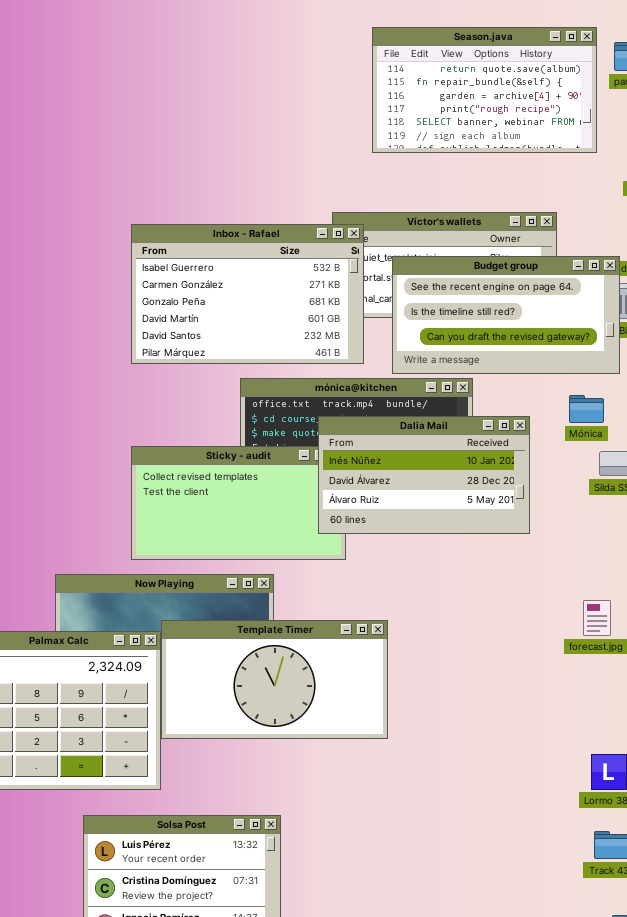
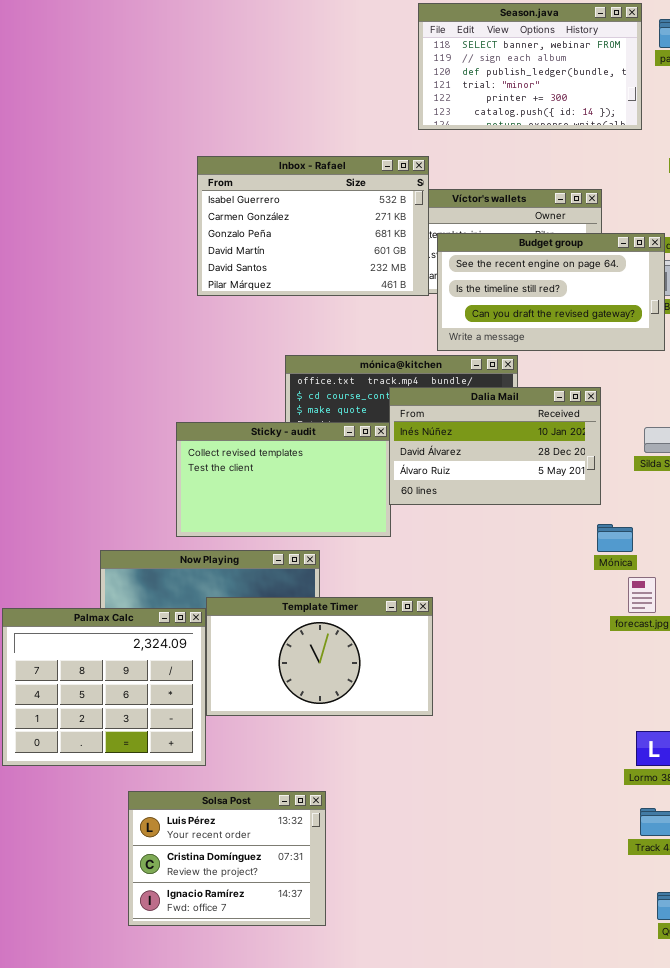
Season.java: [372,27,597,153] -> [418,3,642,130], scrolled down 4 rows
Inbox - Rafael: [131,224,364,364] -> [197,156,429,296], moved
Mónica: [569,395,604,423] -> [597,524,633,552], moved
Dalia Mail: [318,416,530,534] -> [389,387,601,505], moved

